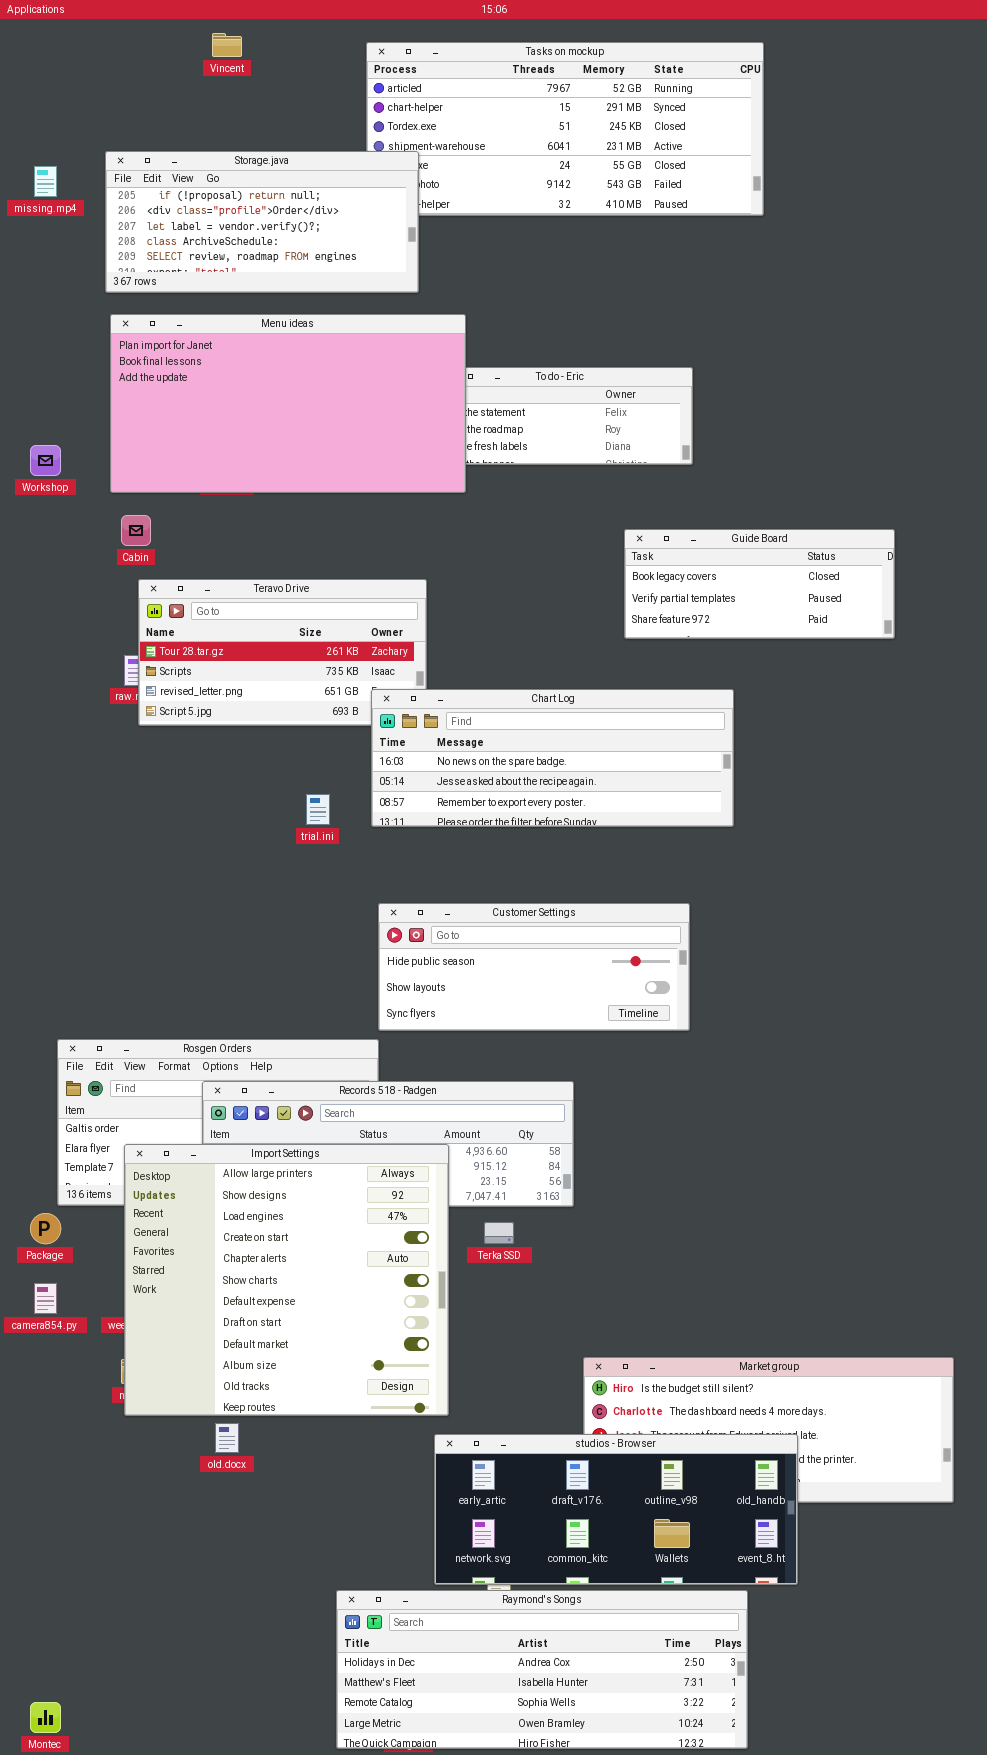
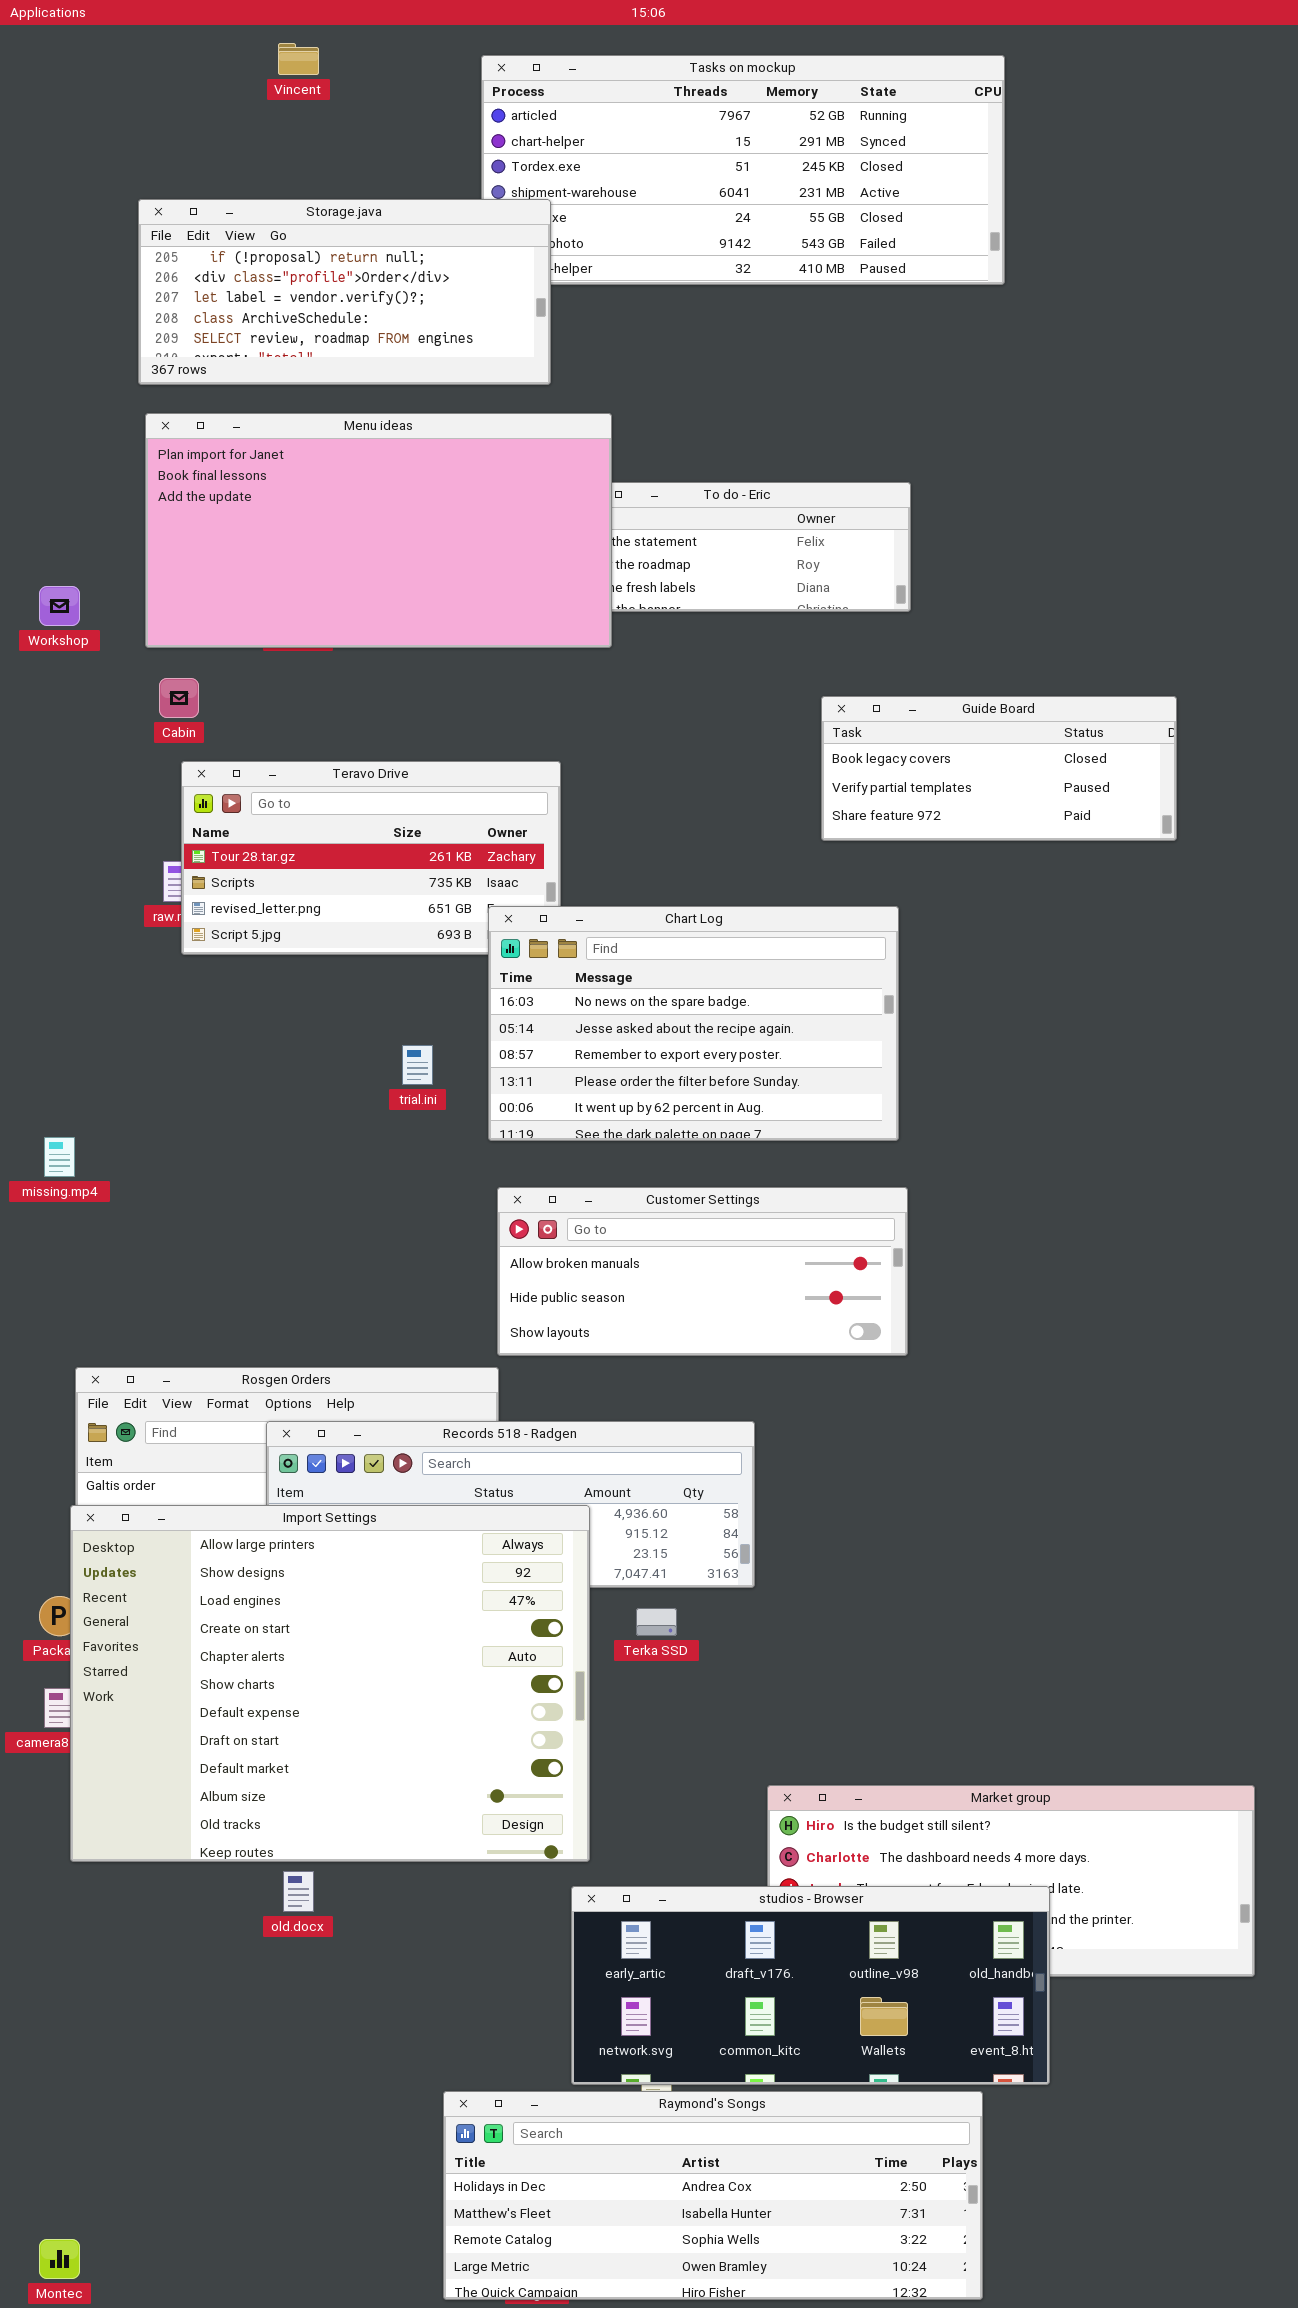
missing.mp4: [34,166,57,197] -> [44,1137,75,1177], moved
Chart Log: [371,689,734,827] -> [488,906,899,1141], resized
Customer Settings: [378,903,690,1031] -> [497,1187,908,1356], scrolled up 1 row
Import Settings: [124,1144,449,1416] -> [70,1505,590,1862], resized

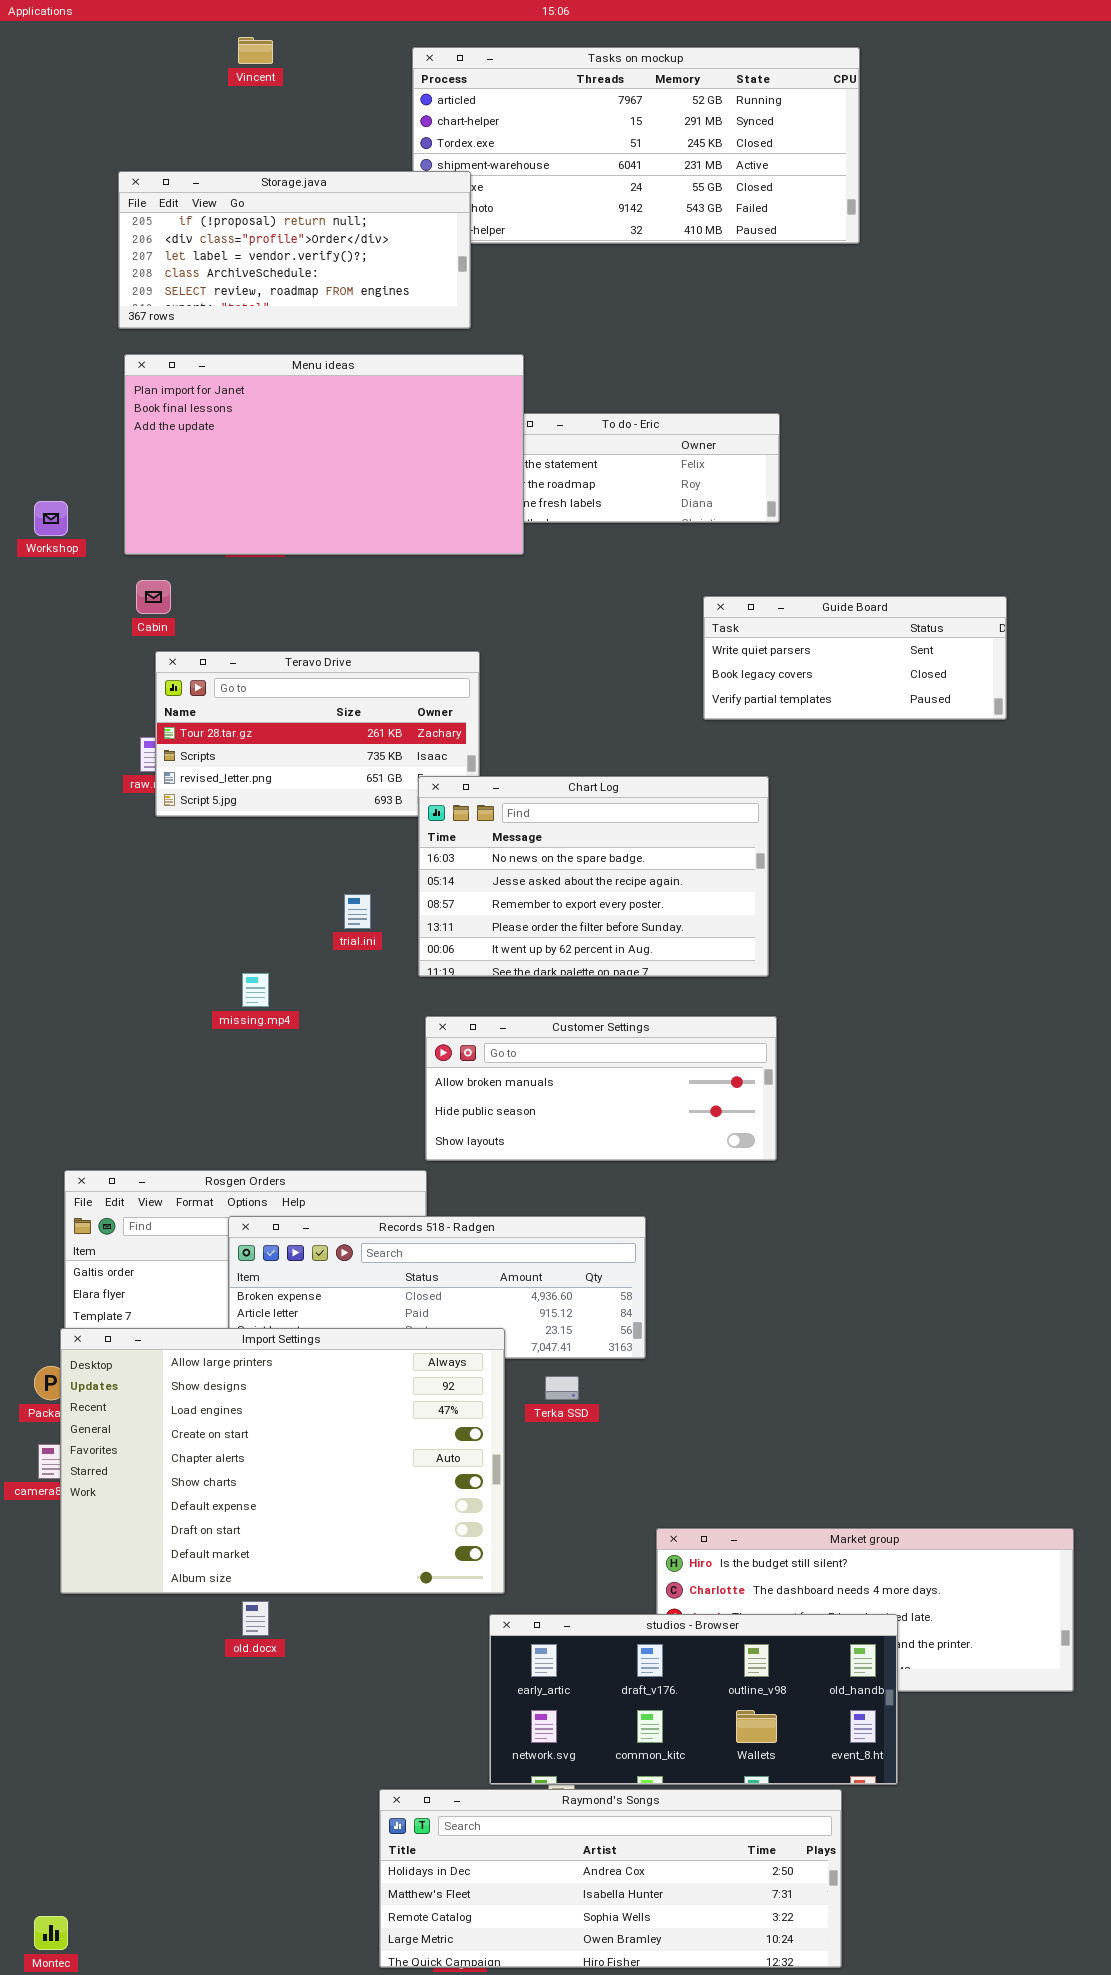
Guide Board: [821,696,1177,841] -> [703,596,1007,720], scrolled up 1 row
missing.mp4: [44,1137,75,1177] -> [242,973,269,1007], moved
Import Settings: [70,1505,590,1862] -> [60,1328,505,1594], resized

